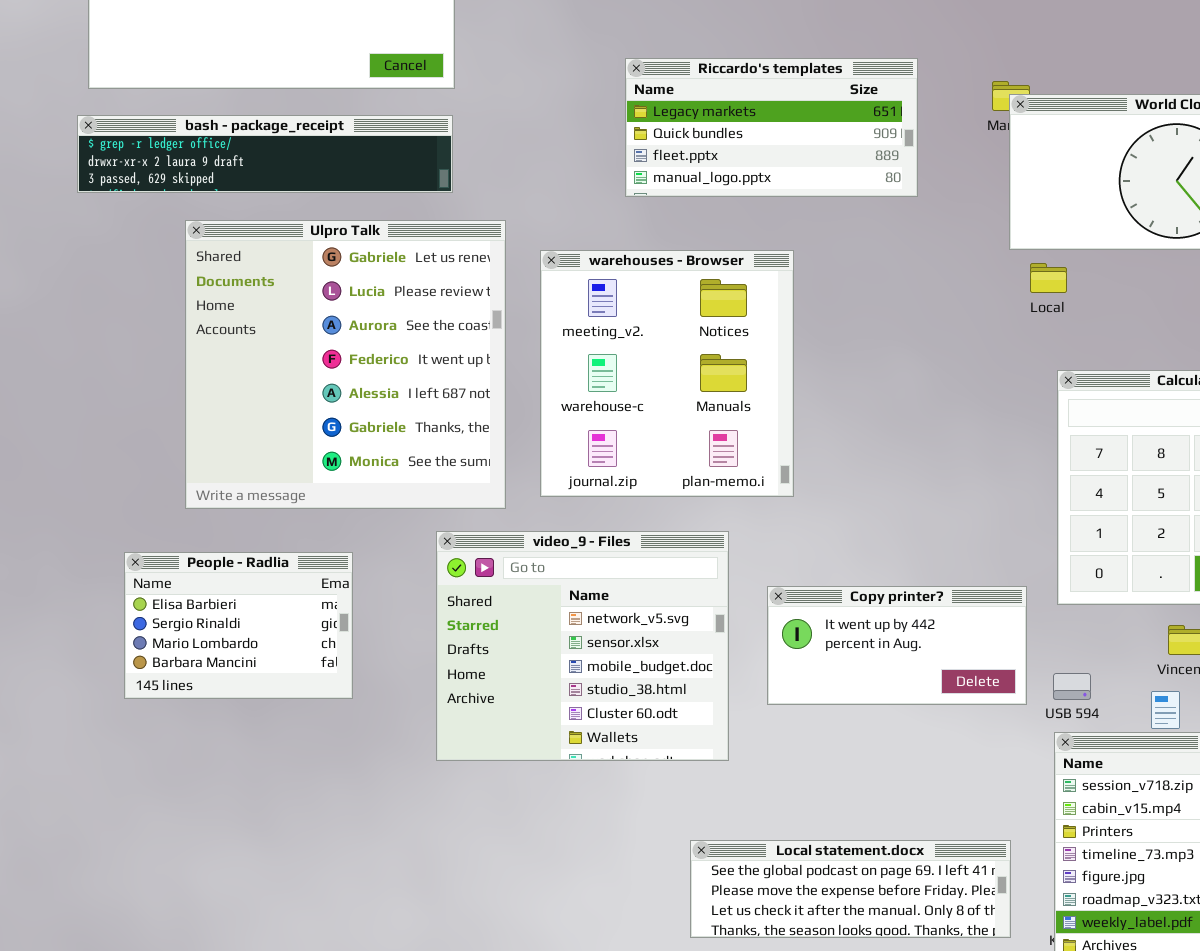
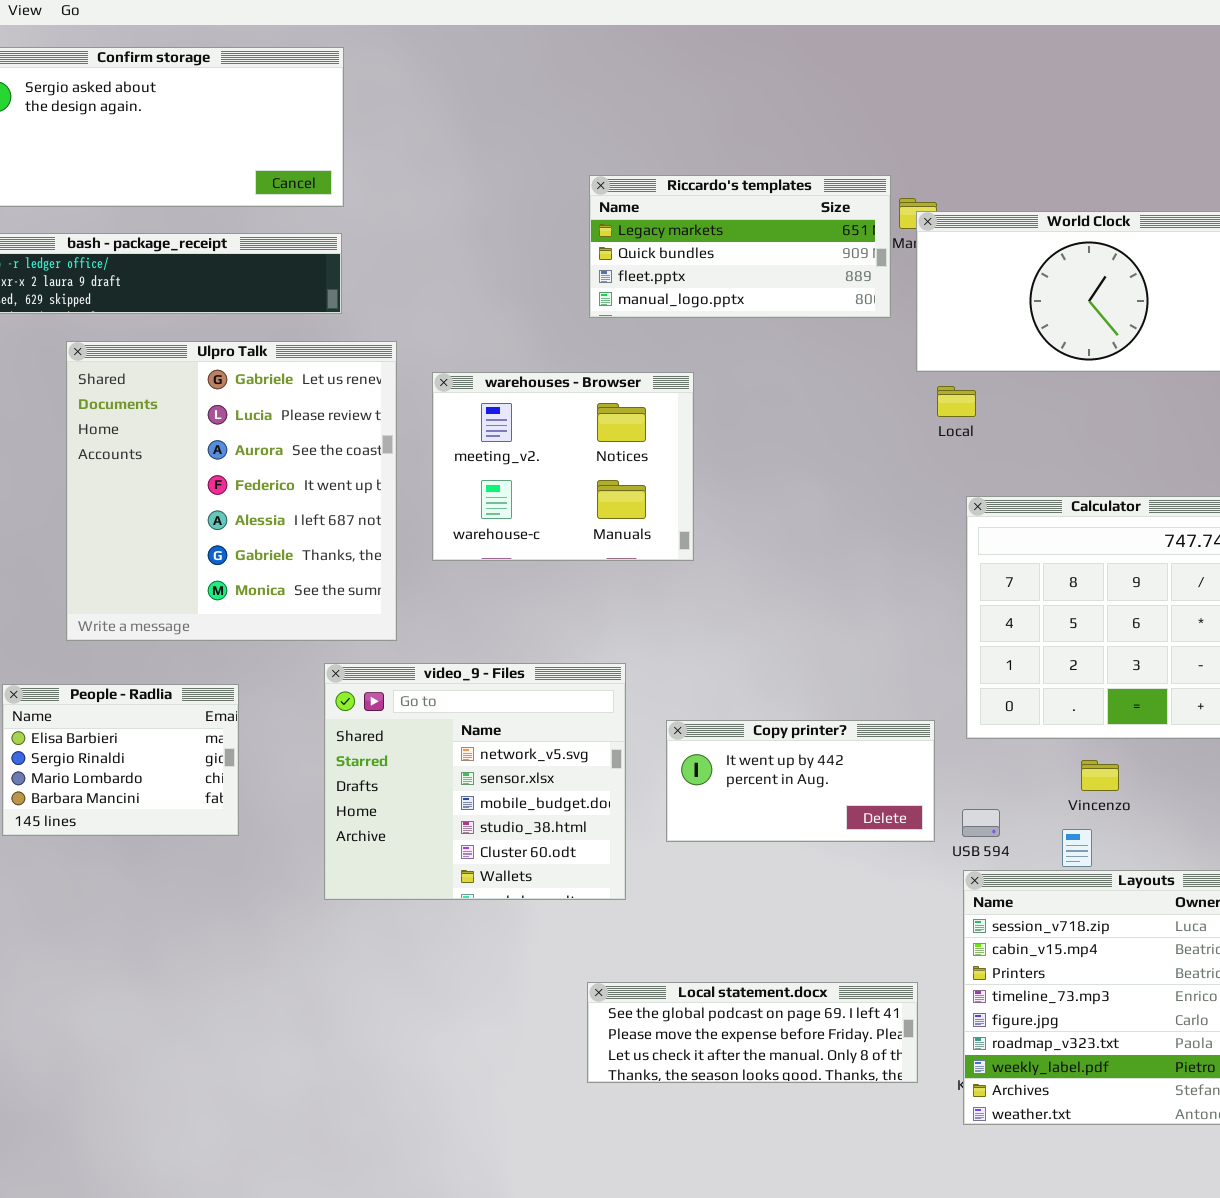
Riccardo's templates: [625,58,918,197] -> [589,175,891,318], moved
warehouses - Browser: [540,250,794,497] -> [432,372,694,561], resized

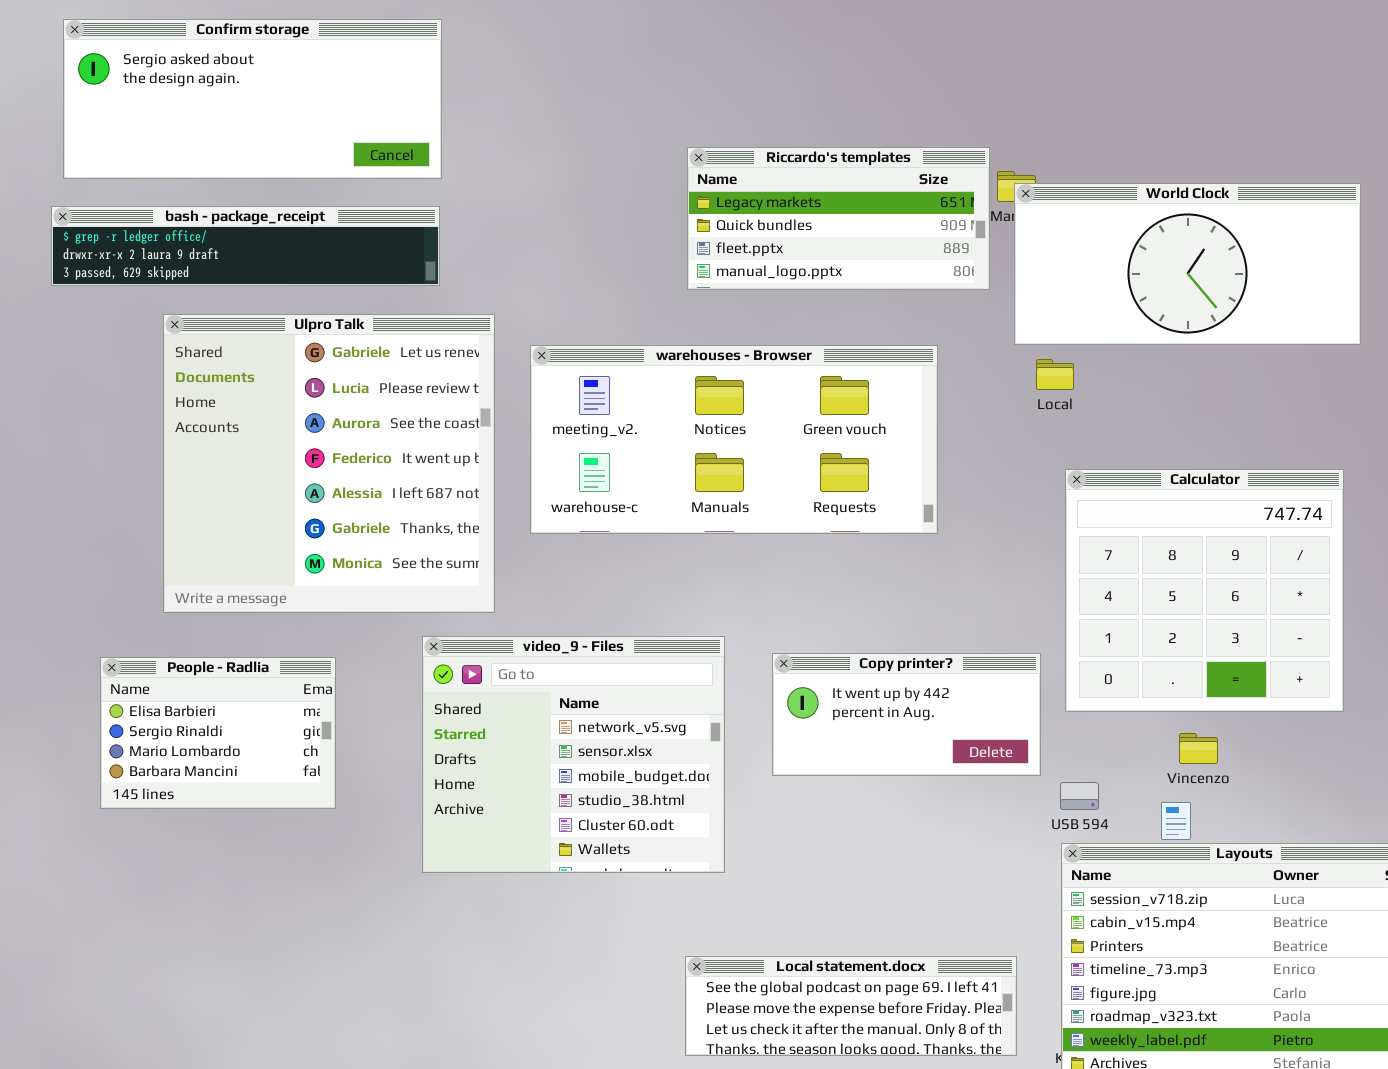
warehouses - Browser: [432,372,694,561] -> [530,345,938,534], resized
Copy printer?: [666,720,935,842] -> [772,653,1041,776], moved

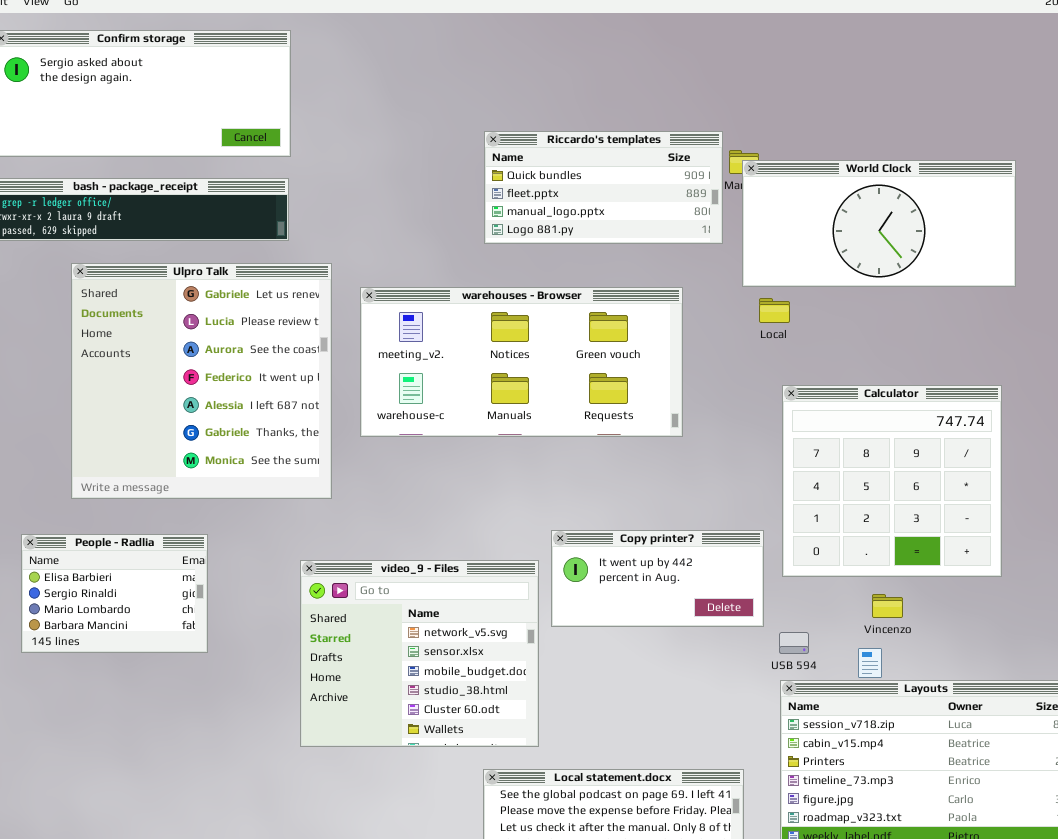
Riccardo's templates: [687,147,990,290] -> [484,131,723,244], scrolled down 1 row
video_9 - Files: [422,636,725,873] -> [300,560,539,747], moved

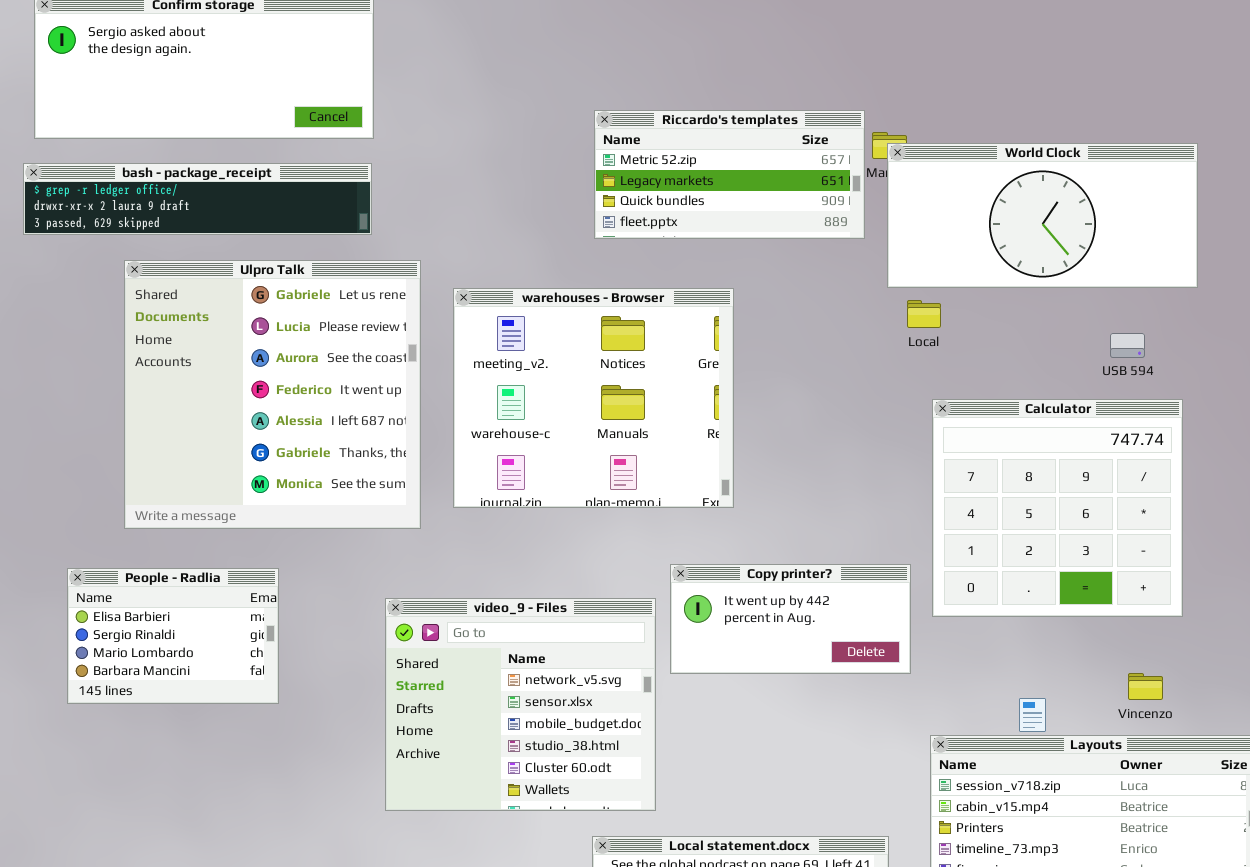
Riccardo's templates: [484,131,723,244] -> [594,110,865,239], scrolled up 2 rows
warehouses - Browser: [360,287,683,437] -> [453,288,734,508], resized
Vincenzo: [872,594,903,618] -> [1128,673,1163,700], moved
USB 594: [779,632,809,654] -> [1110,333,1145,358], moved

